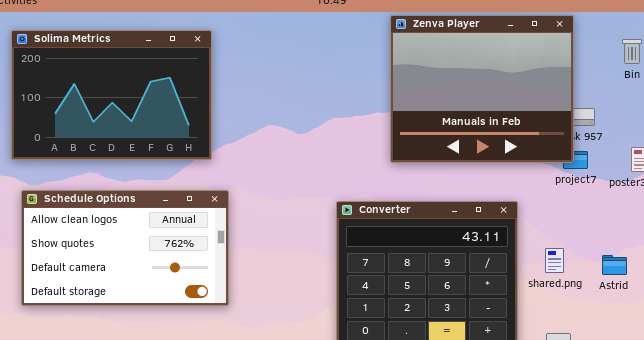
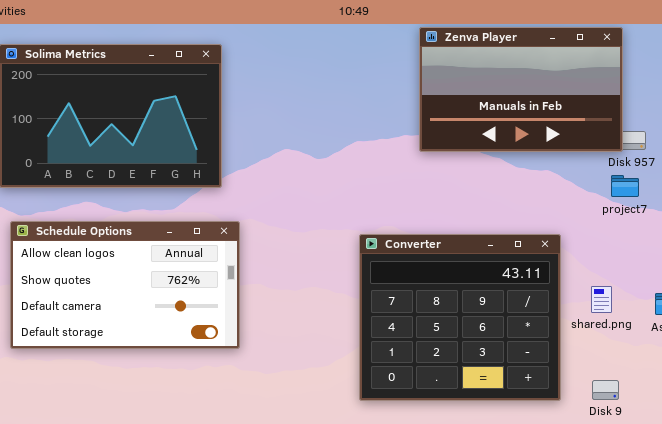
Zenva Player: [390,15,574,163] -> [419,27,623,152], resized

